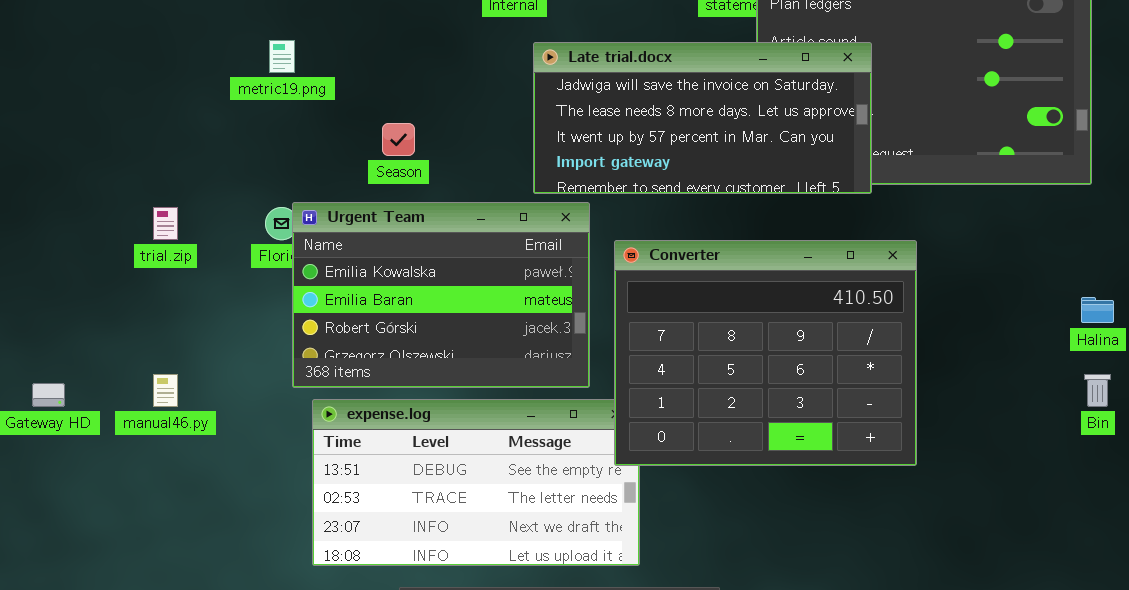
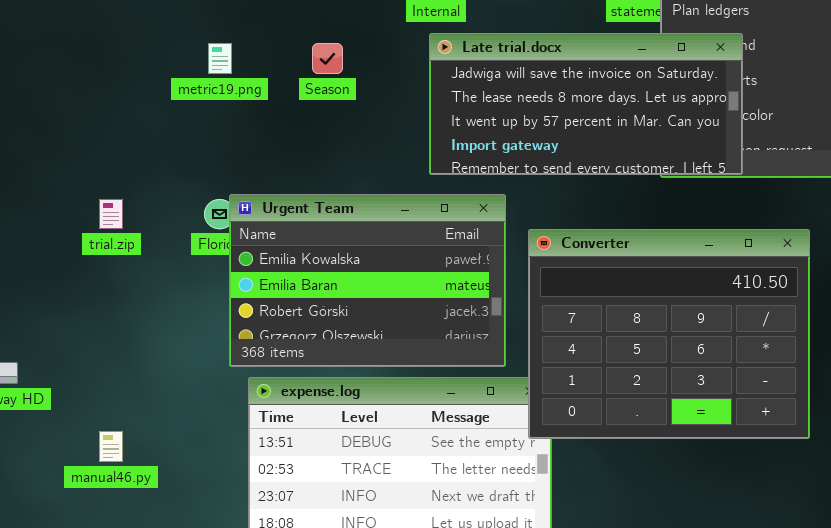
Late trial.docx: [533,42,872,194] -> [429,33,743,175], moved
Season: [382,123,415,156] -> [312,43,343,74], moved
manual46.py: [153,374,178,407] -> [99,431,123,462], moved

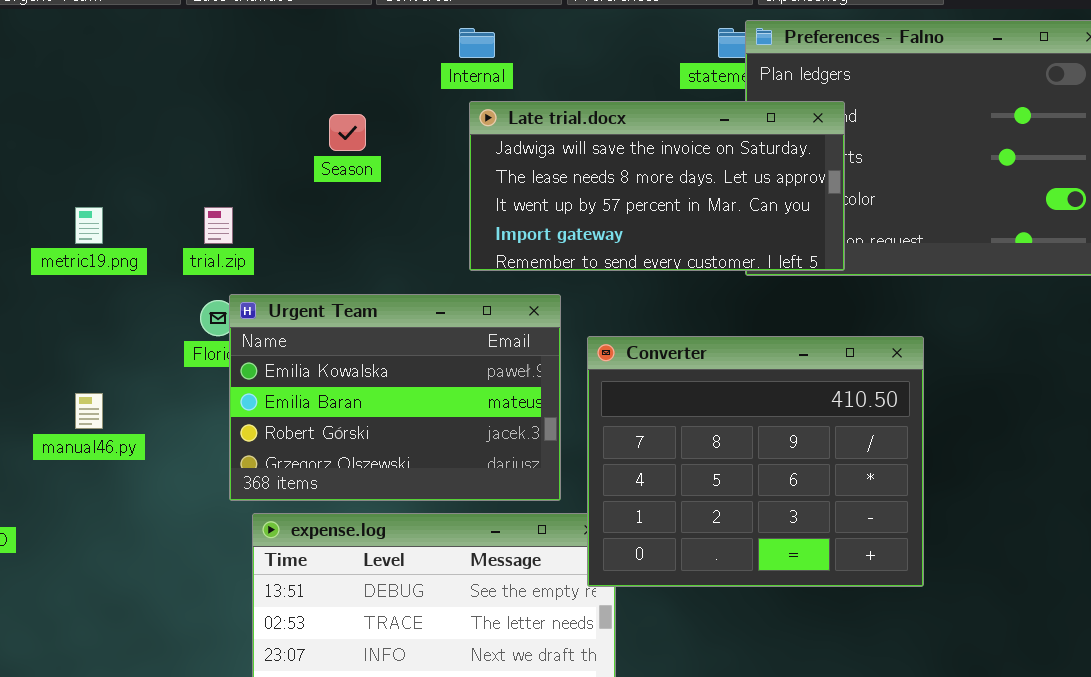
metric19.png: [208,43,232,74] -> [75,207,103,244], moved
trial.zip: [99,199,123,229] -> [204,207,233,244], moved
manual46.py: [99,431,123,462] -> [75,393,103,429], moved

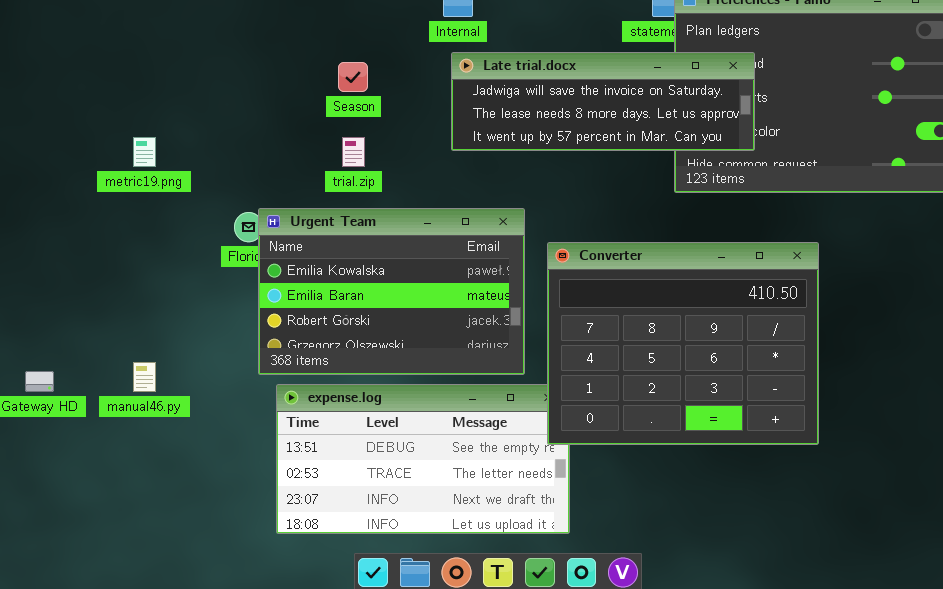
Late trial.docx: [469,101,845,271] -> [451,52,755,151], resized
trial.zip: [204,207,233,244] -> [342,137,365,167], moved
manual46.py: [75,393,103,429] -> [133,362,156,392], moved

